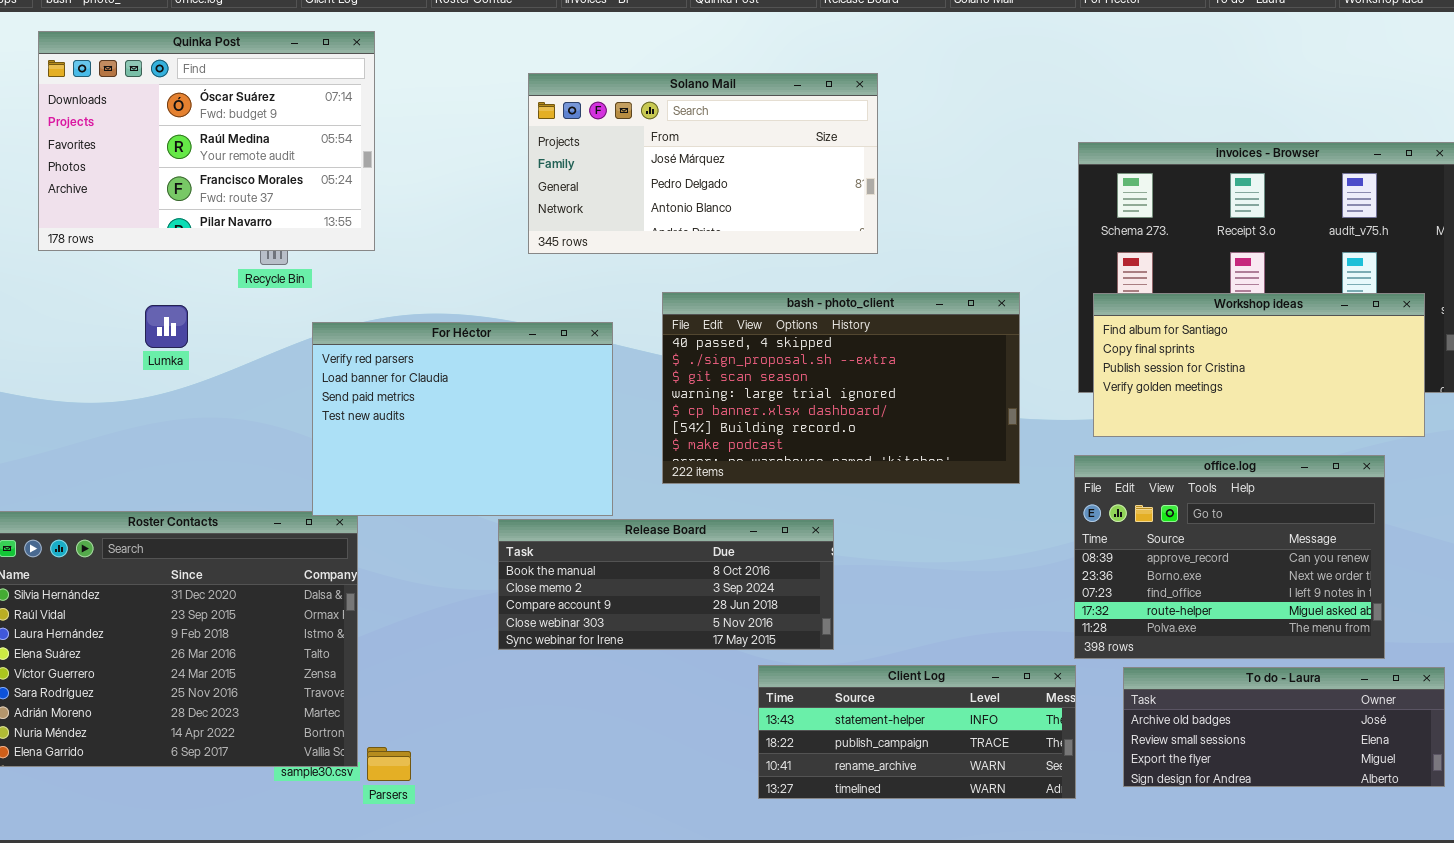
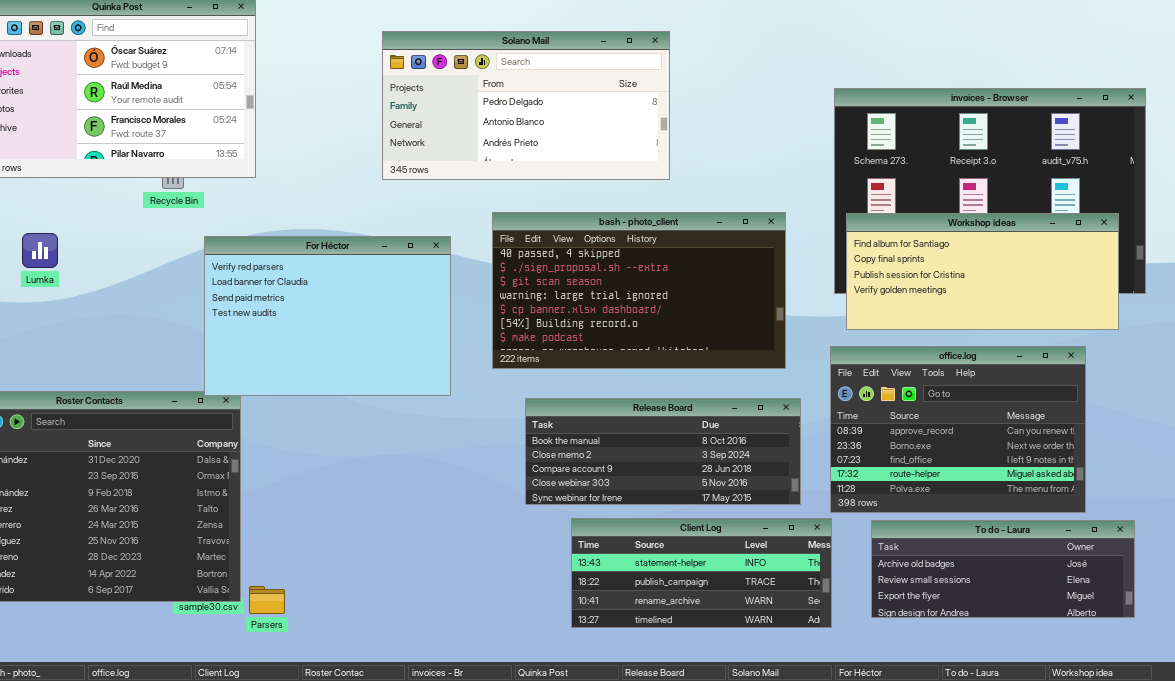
Solano Mail: [528,73,878,254] -> [382,31,670,180], scrolled down 1 row
Lumka: [145,305,188,348] -> [22,233,58,268], moved
Release Board: [498,519,834,650] -> [525,398,801,505], moved

